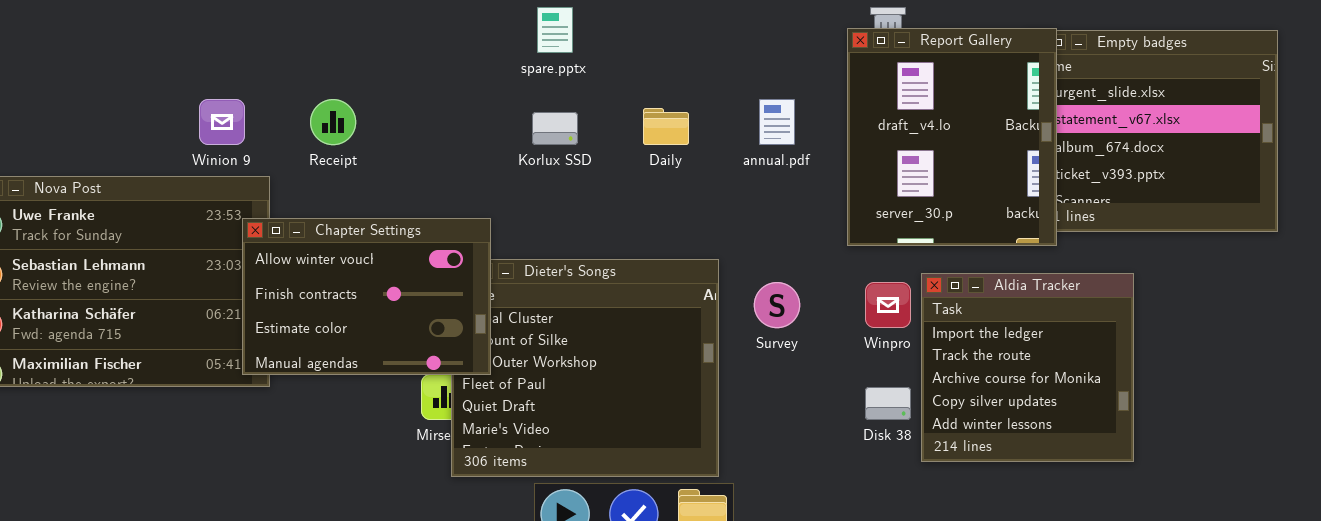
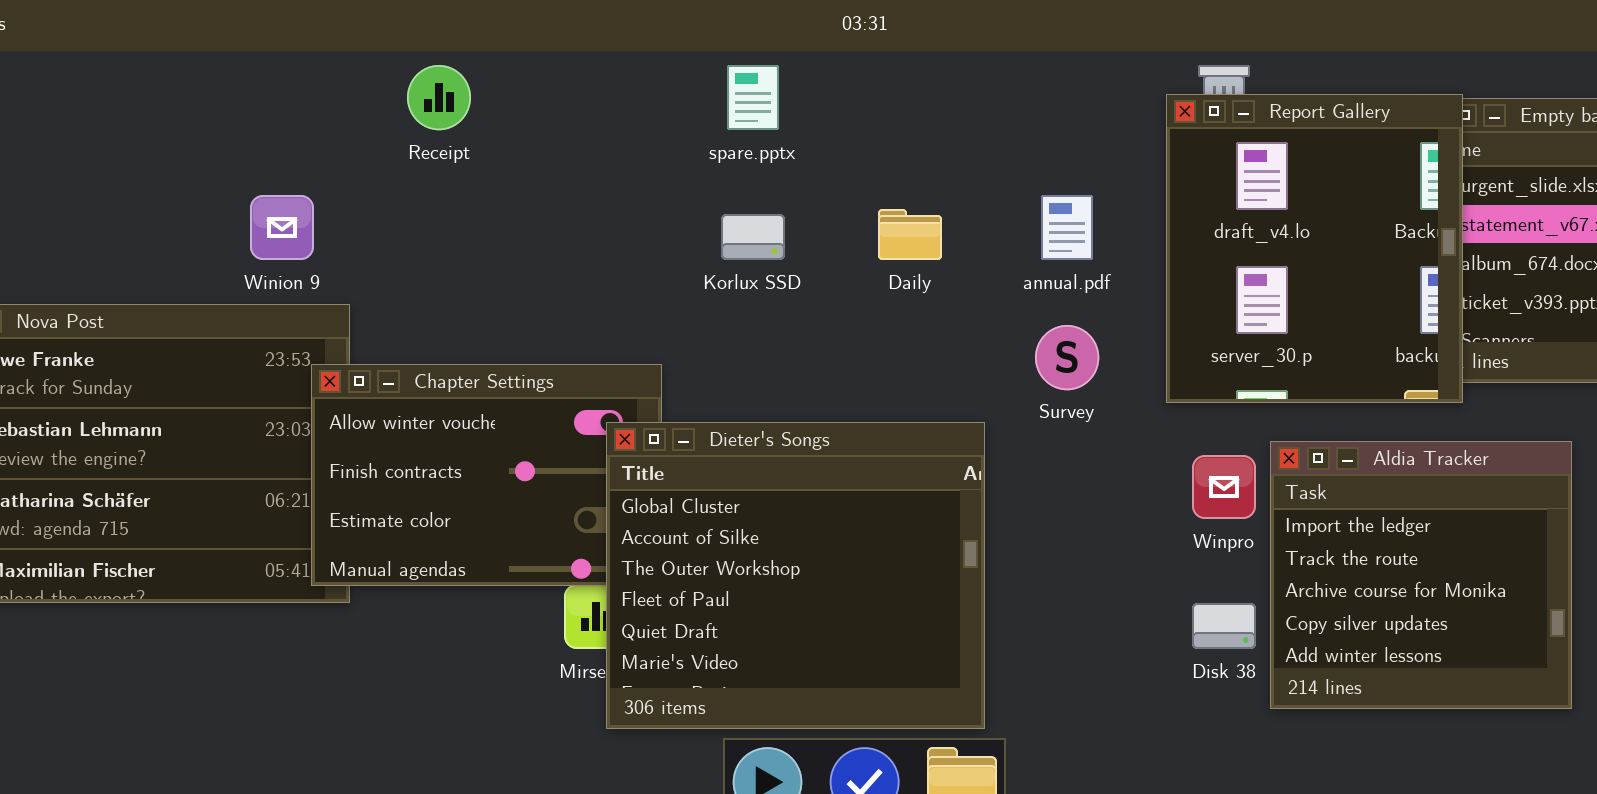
Receipt: [310,99,356,145] -> [407,65,471,130], moved
Dieter's Songs: [451,259,719,477] -> [606,422,985,729], raised
Survey: [754,282,800,328] -> [1035,325,1099,390], moved

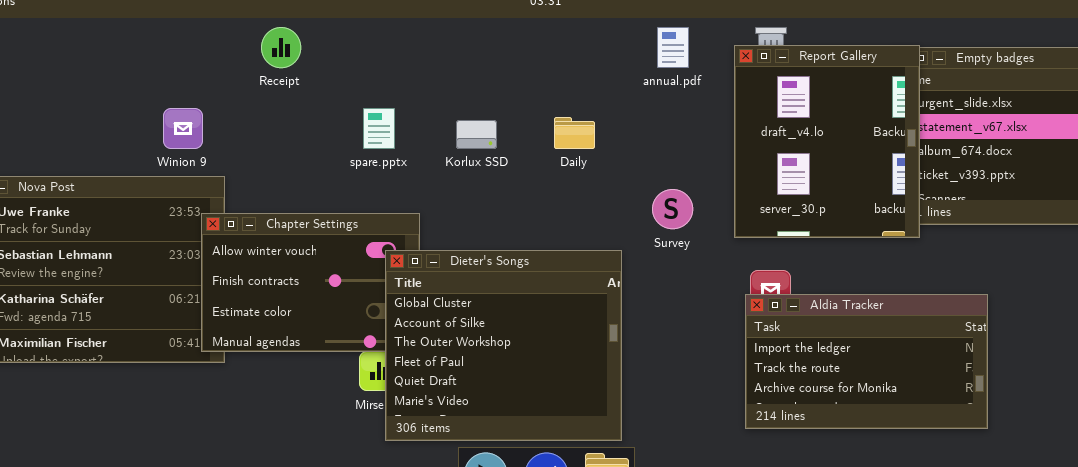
spare.pptx: [727,65,779,130] -> [363,108,395,149], moved
annual.pdf: [1041,195,1093,260] -> [657,27,689,68], moved
Aldia Tracker: [1270,441,1572,709] -> [745,294,988,429], resized

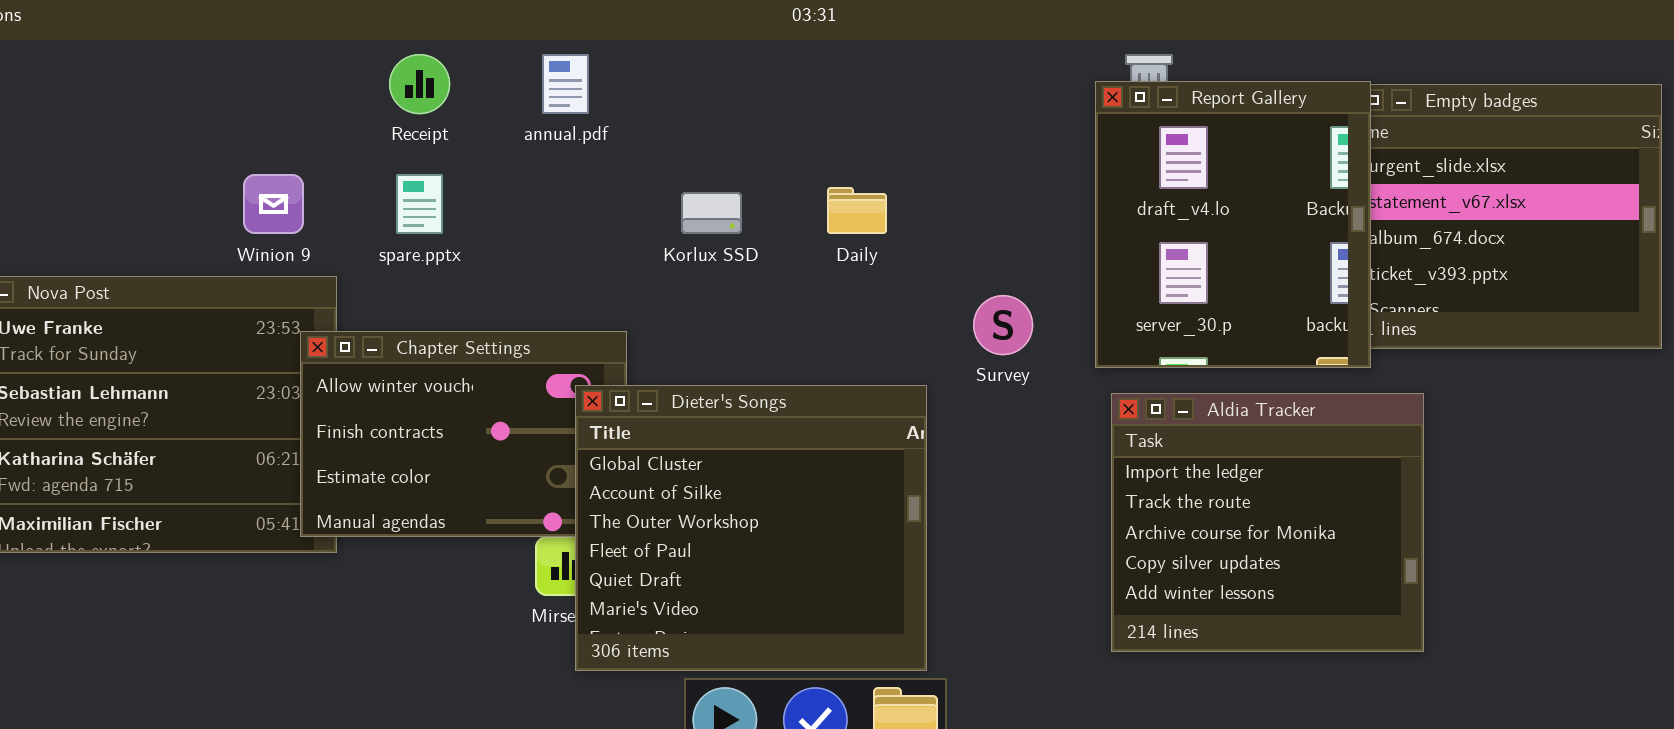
annual.pdf: [657,27,689,68] -> [542,54,589,114], moved
spare.pptx: [363,108,395,149] -> [396,174,443,234], moved
Aldia Tracker: [745,294,988,429] -> [1111,393,1424,652], resized

